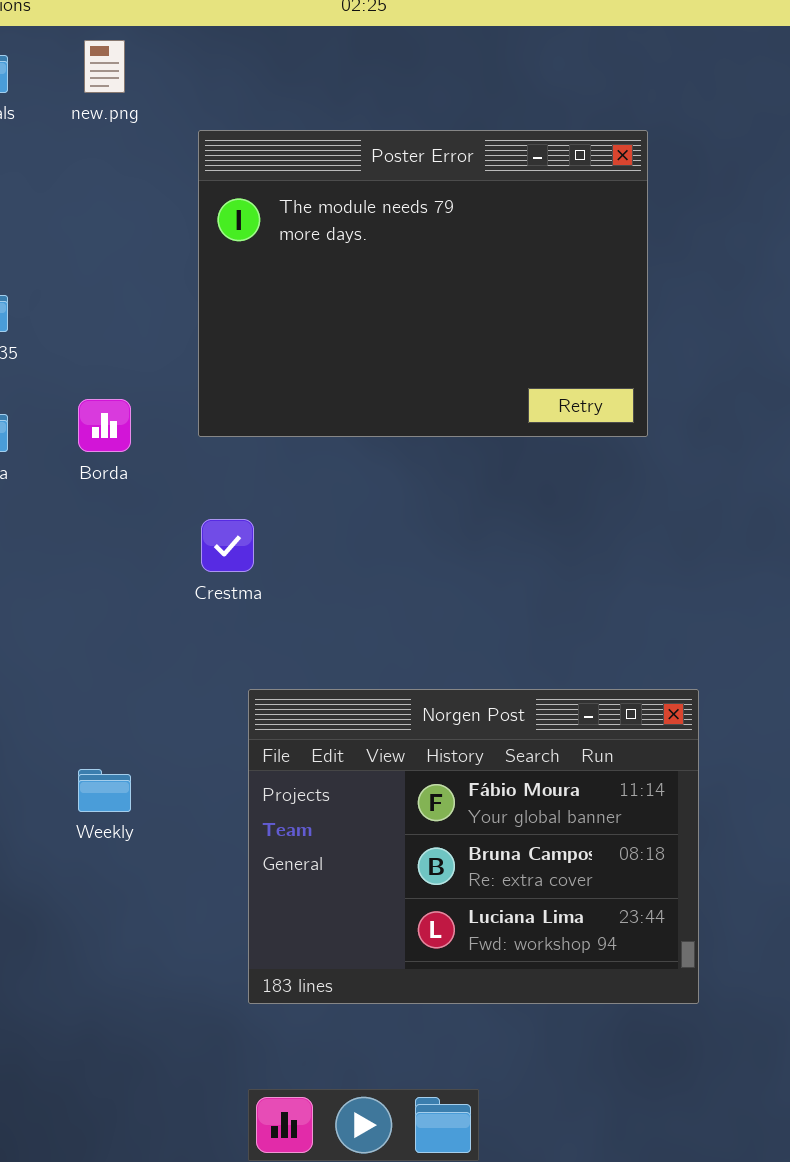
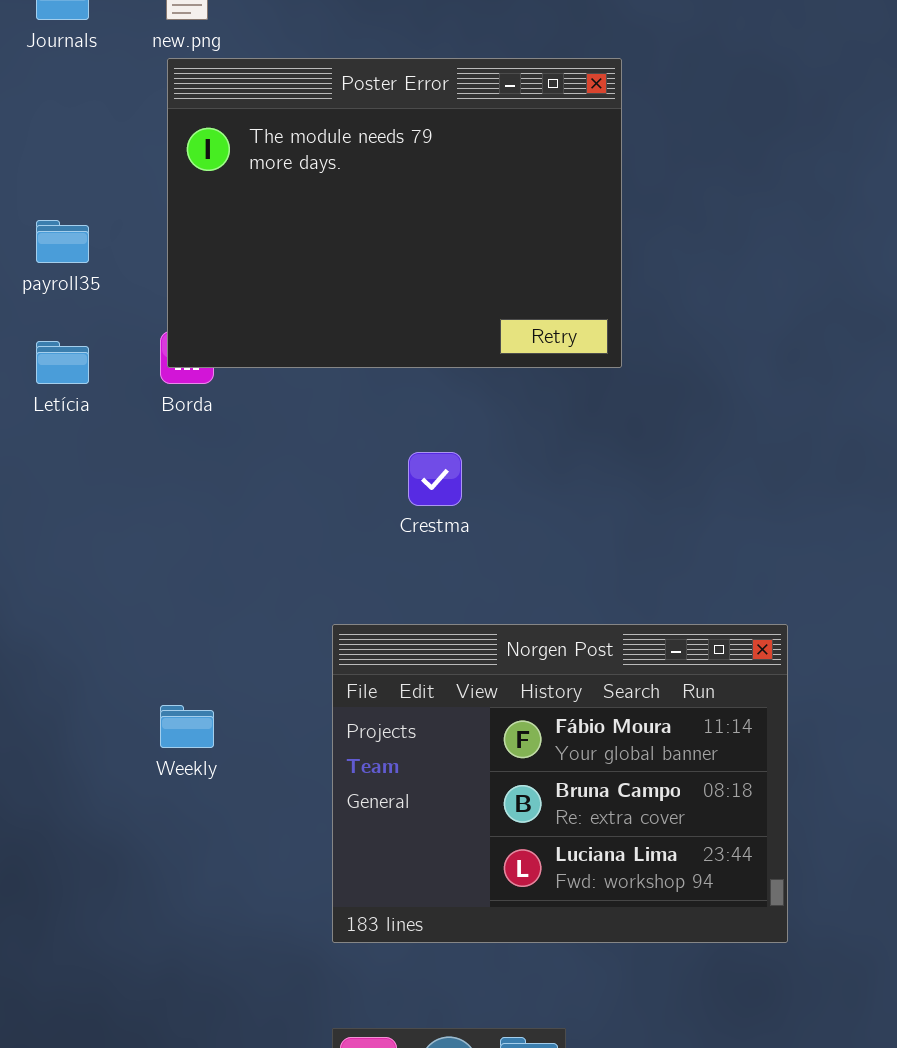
Poster Error: [198,130,648,437] -> [167,58,622,368], moved
Crestma: [201,519,254,572] -> [408,452,462,506], moved

